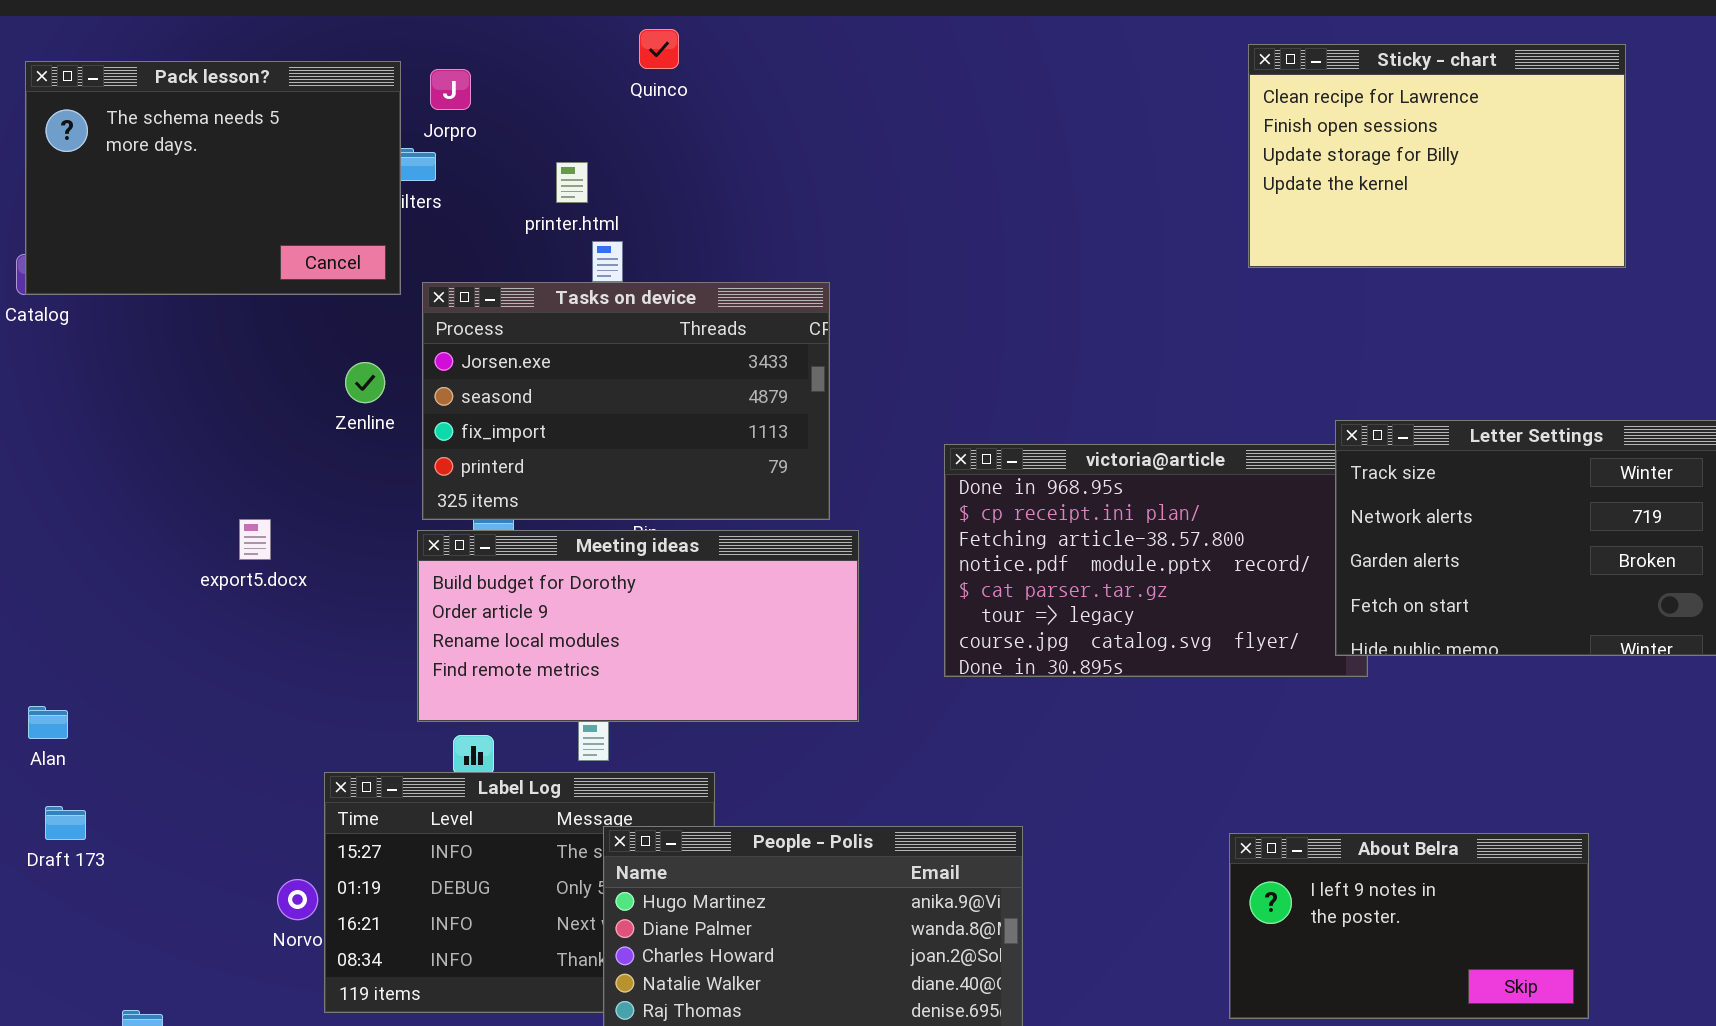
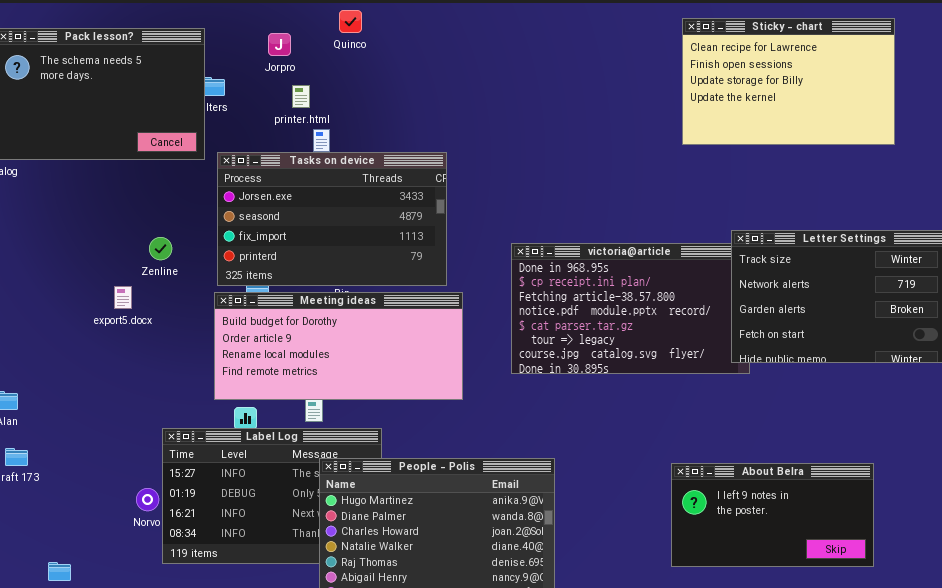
Jorpro: [430,69,471,110] -> [268,33,291,56], moved
Zenline: [345,362,385,403] -> [149,237,172,260], moved

